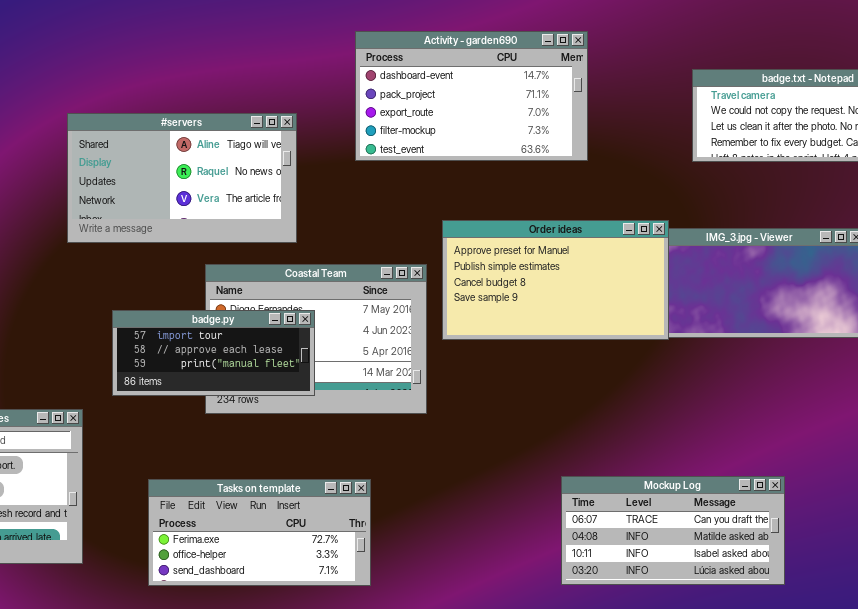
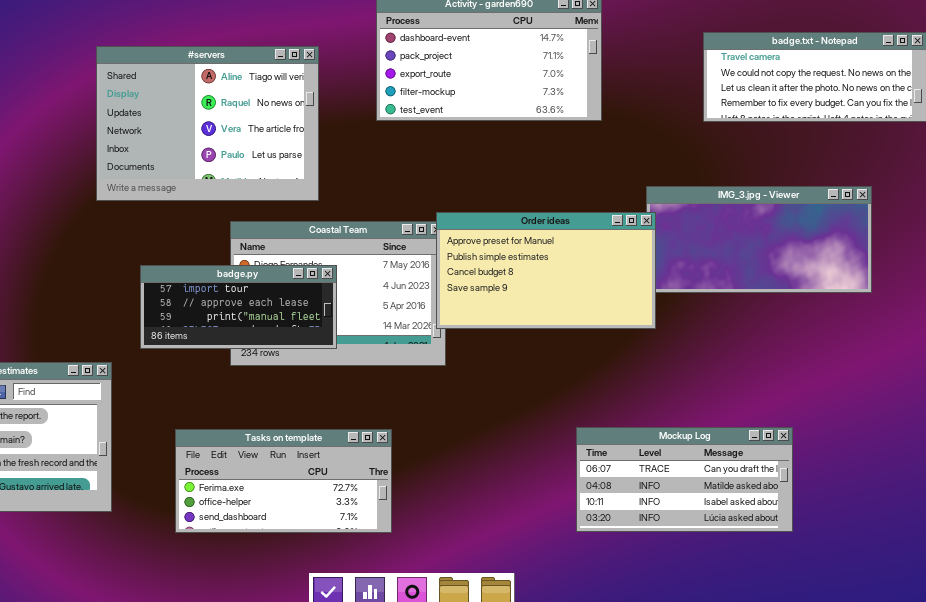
#servers: [67,113,297,243] -> [96,46,319,201], resized
Order ideas: [442,220,669,340] -> [436,212,656,329], moved

